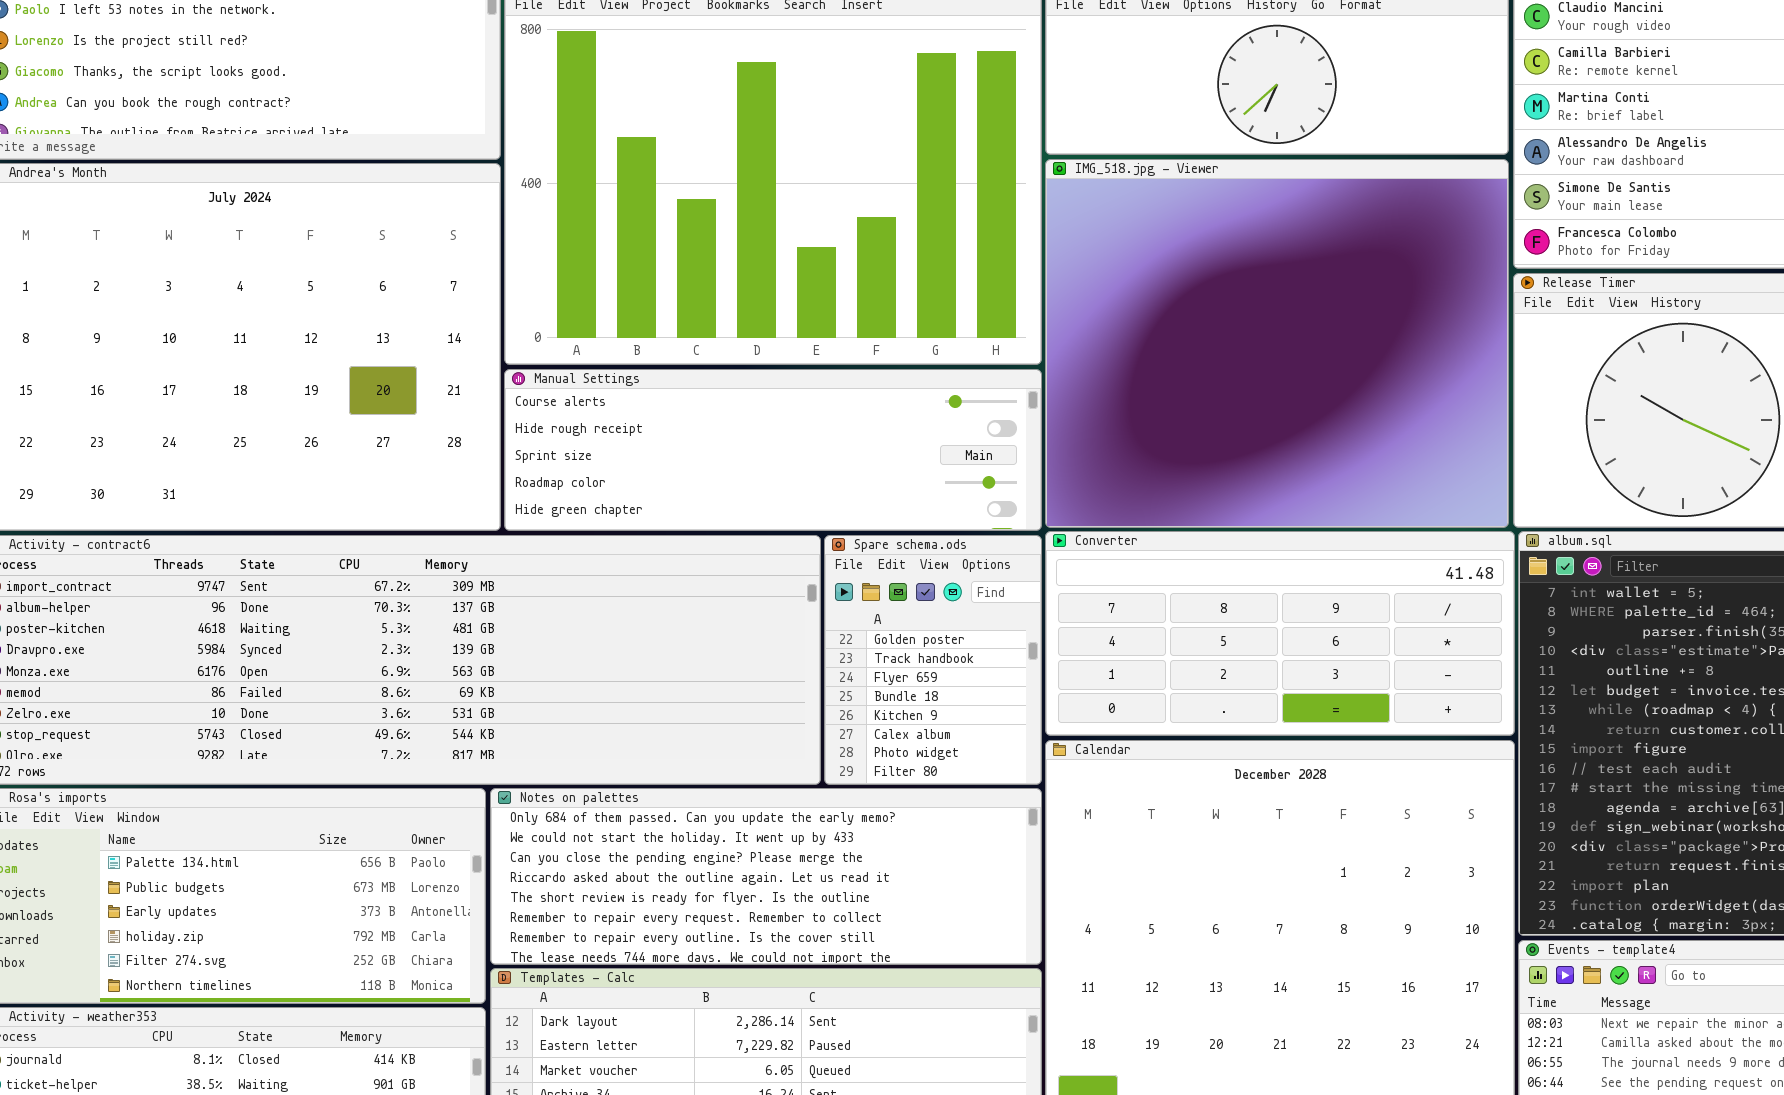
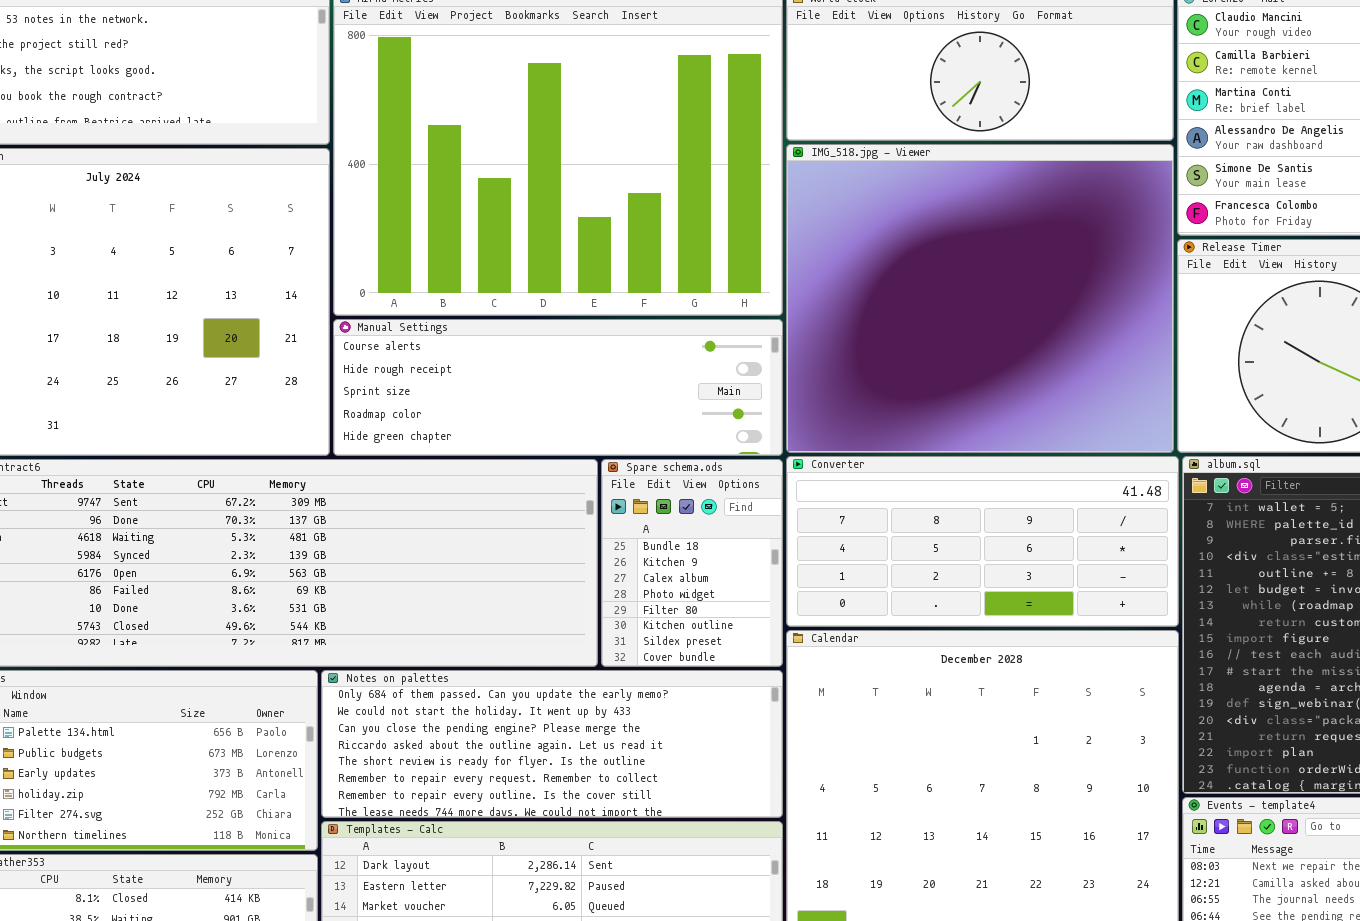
Spare schema.ods: [824,535,1042,785] -> [601,459,783,667], scrolled down 3 rows

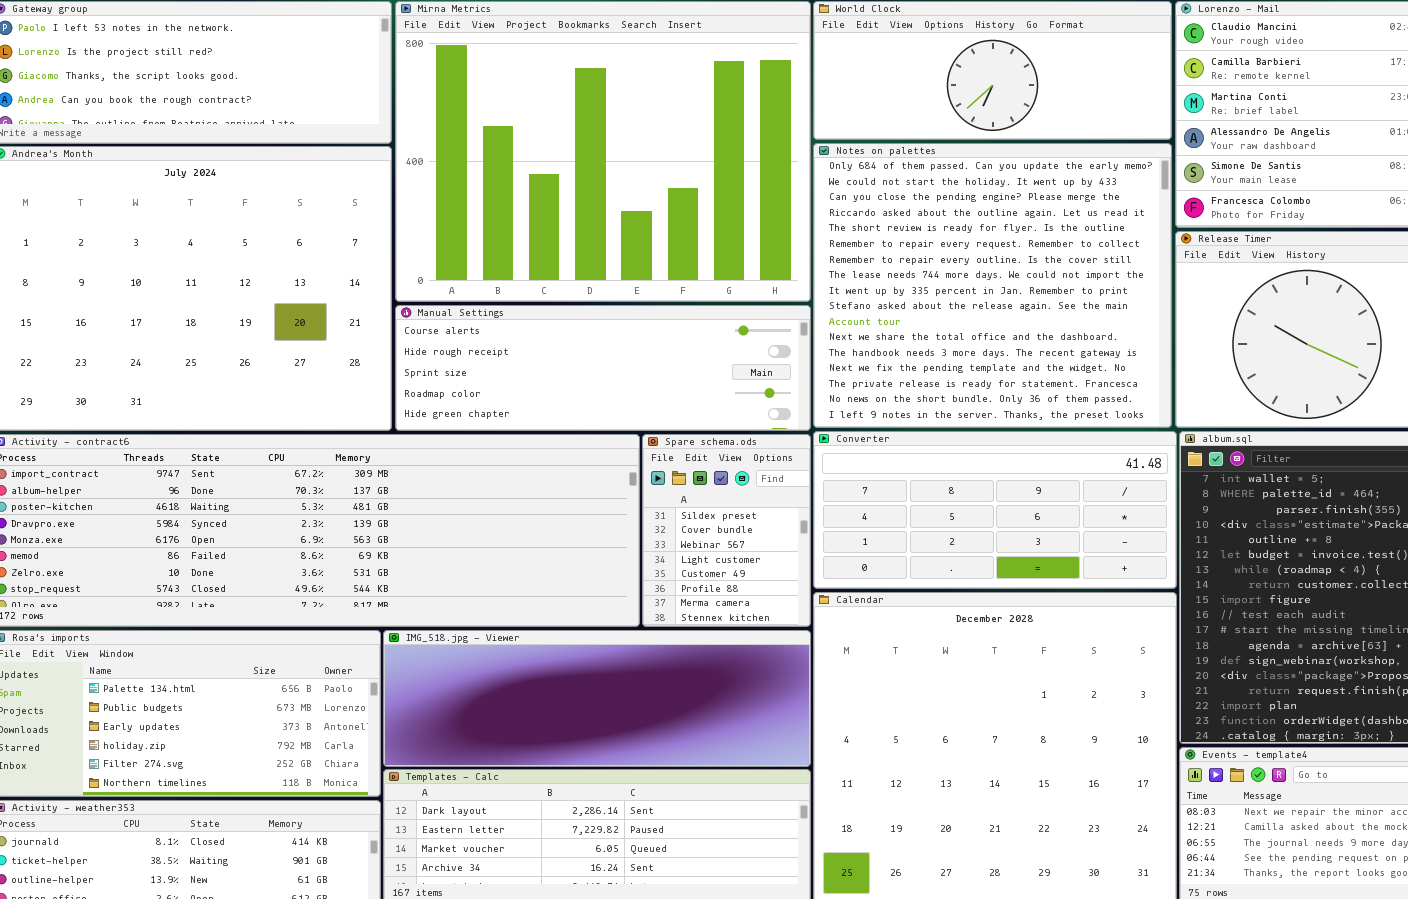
IMG_518.jpg - Viewer: [786,144,1174,453] -> [383,630,811,767], moved, resized
Spare schema.ods: [601,459,783,667] -> [642,434,811,627], scrolled down 6 rows
Notes on palettes: [321,670,783,818] -> [813,143,1172,428], moved, resized

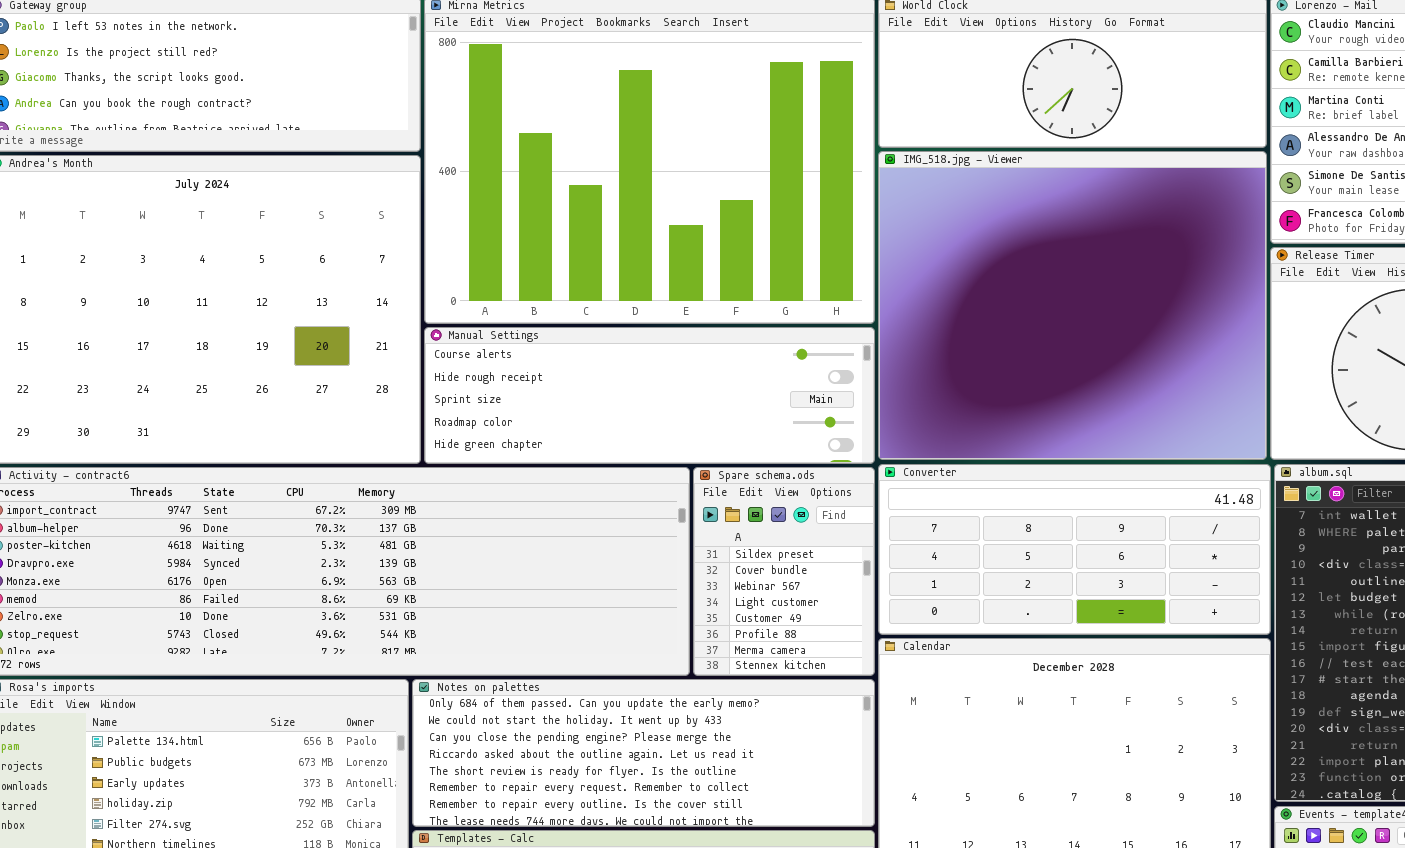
Notes on palettes: [813,143,1172,428] -> [412,679,875,827], moved, resized
IMG_518.jpg - Viewer: [383,630,811,767] -> [878,151,1267,460], moved, resized

